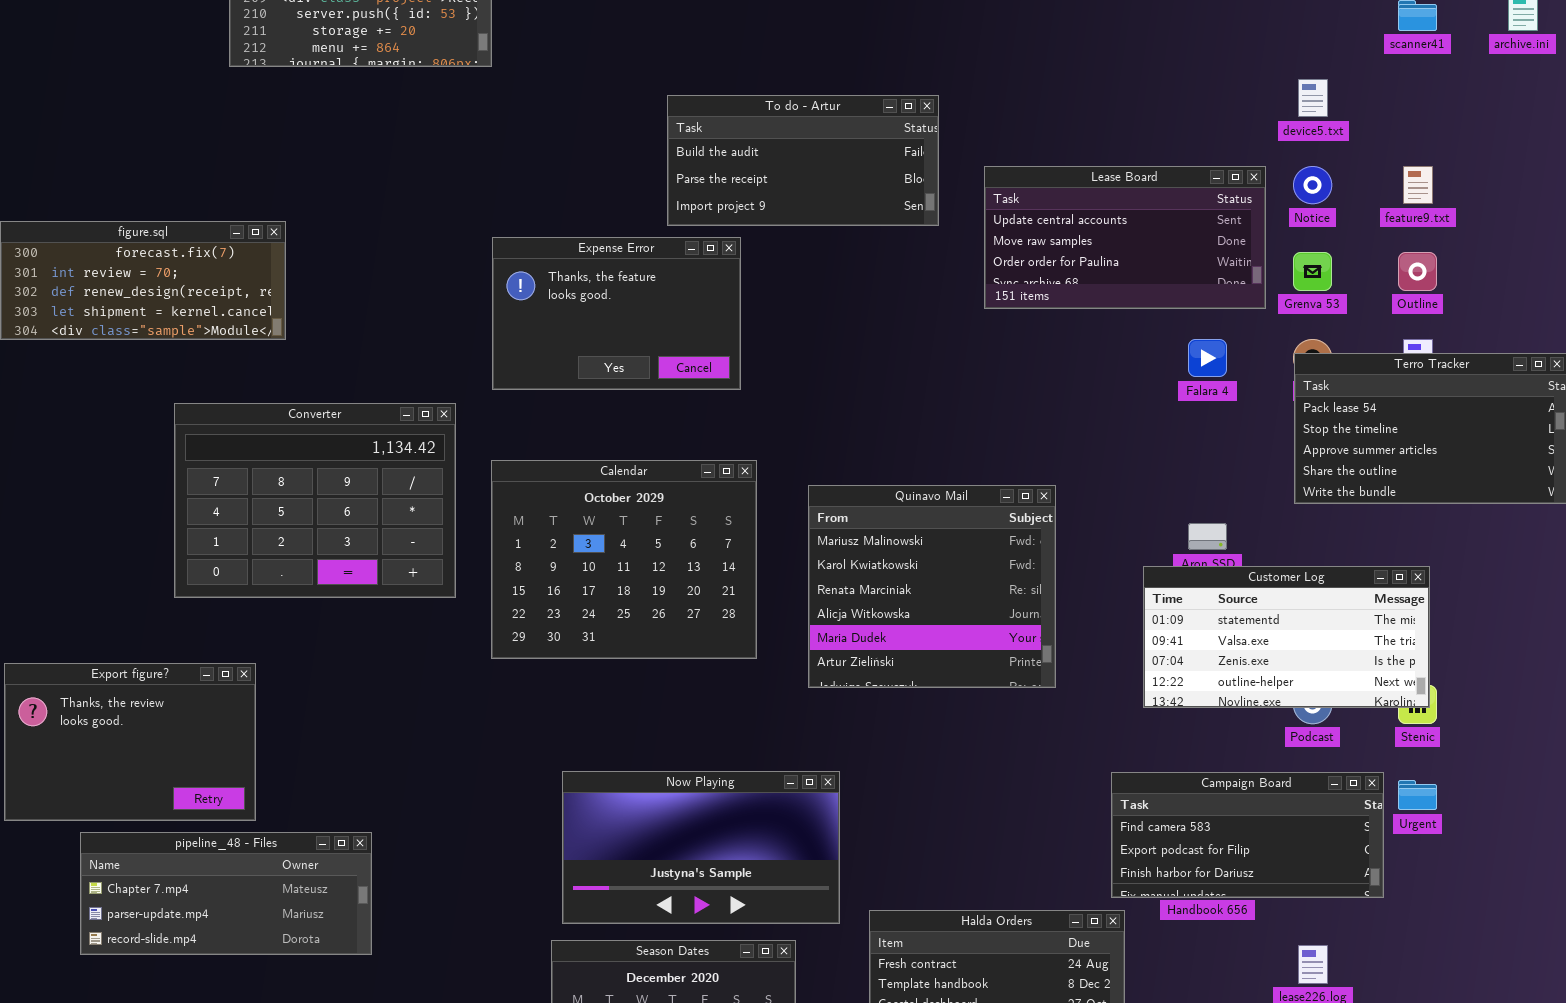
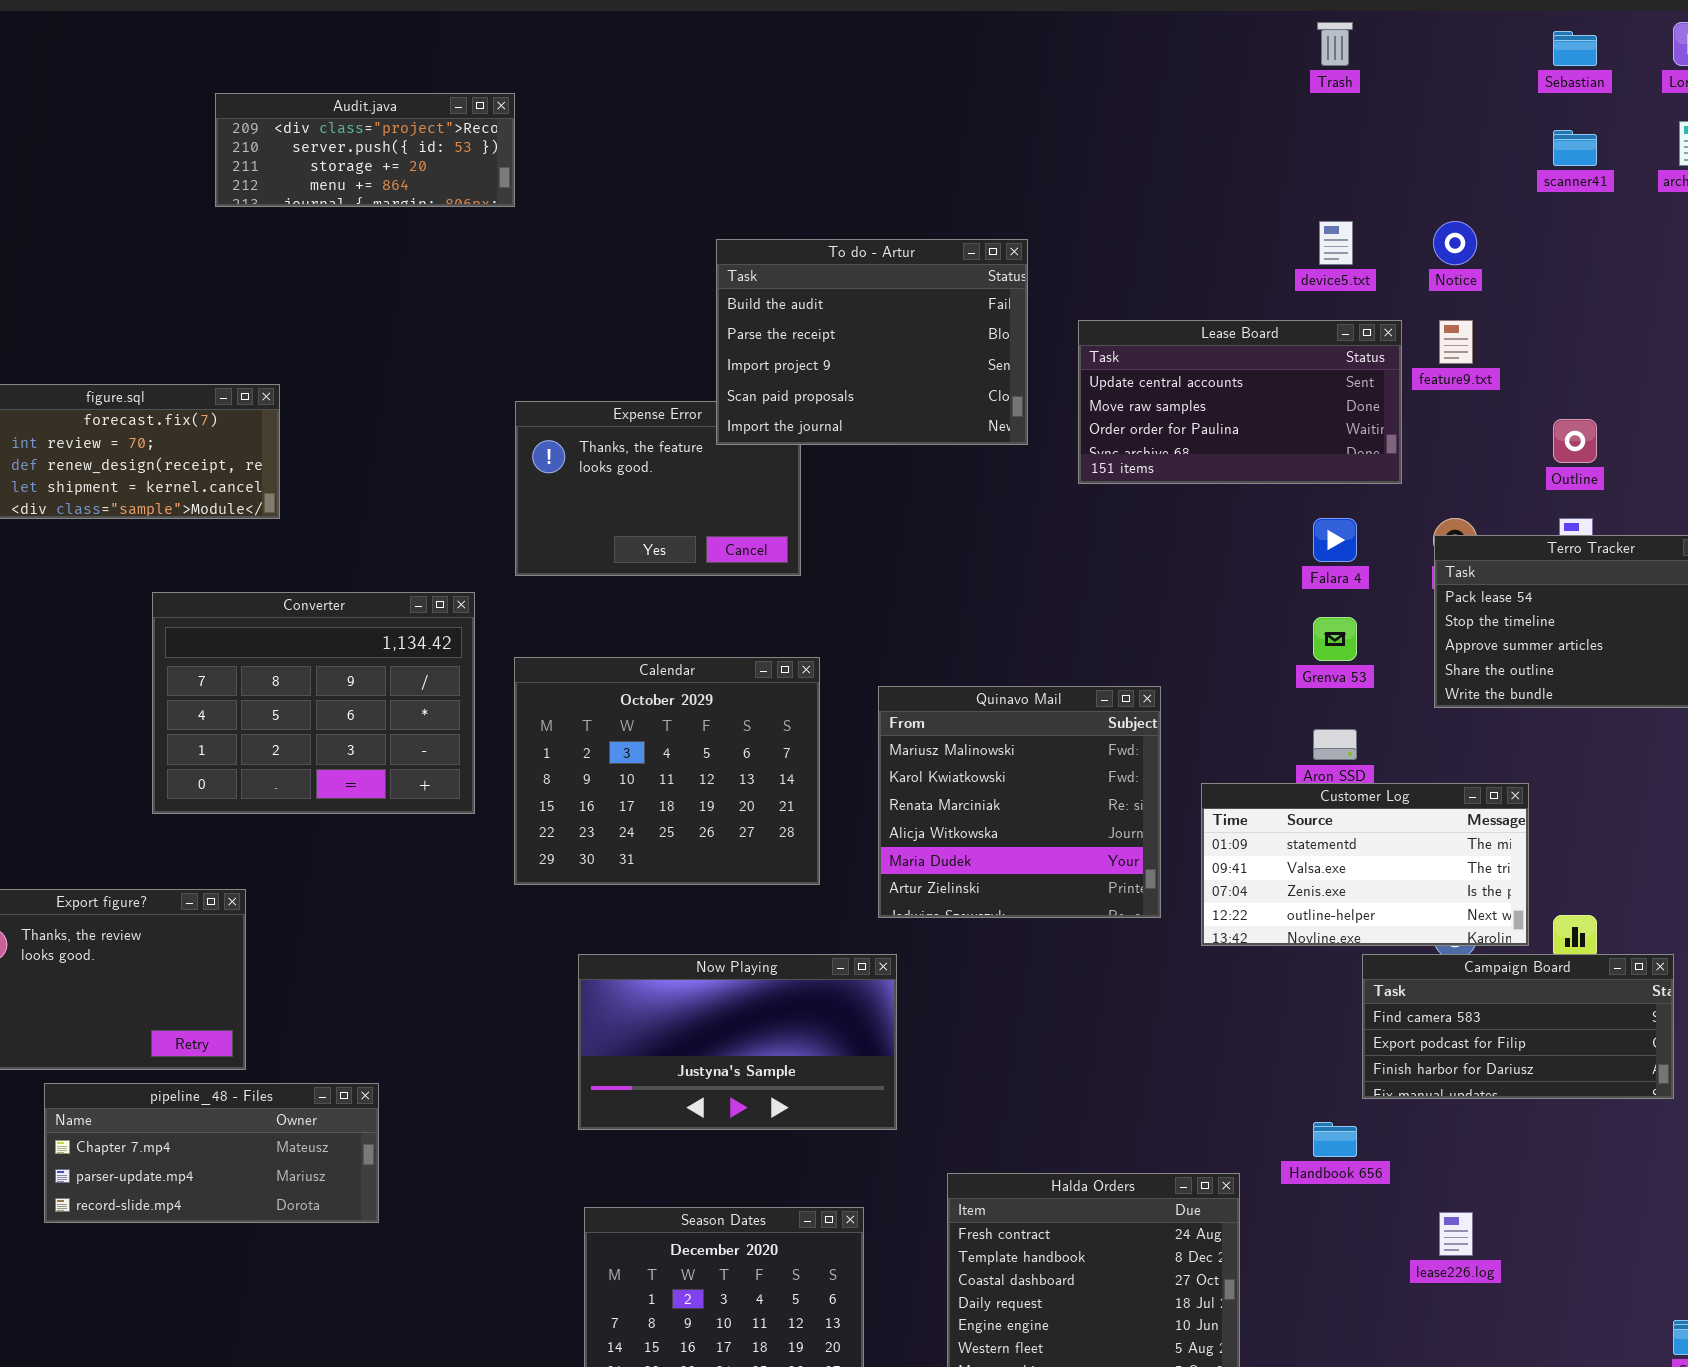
device5.txt: [1298,79,1328,117] -> [1319,221,1353,265], moved
To do - Artur: [667,95,939,226] -> [716,239,1028,445], resized
Notice: [1293,166,1332,204] -> [1433,221,1477,265], moved
feature9.txt: [1403,166,1433,204] -> [1439,320,1473,364], moved
Grenva 53: [1293,252,1332,291] -> [1313,617,1357,661], moved
Customer Log: [1143,566,1430,708] -> [1201,783,1529,946], moved
Now Playing: [562,771,840,924] -> [578,954,897,1130], moved
Campaign Board: [1111,772,1384,898] -> [1362,954,1674,1099], moved

